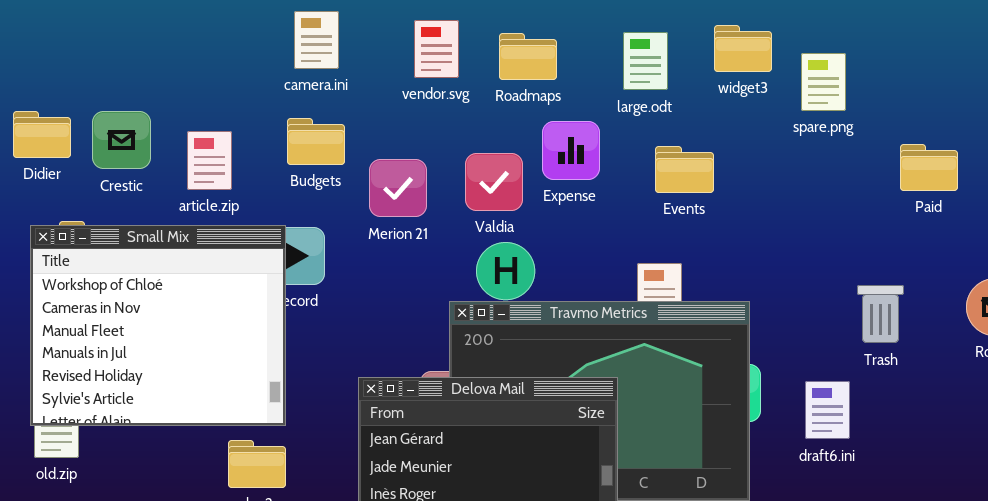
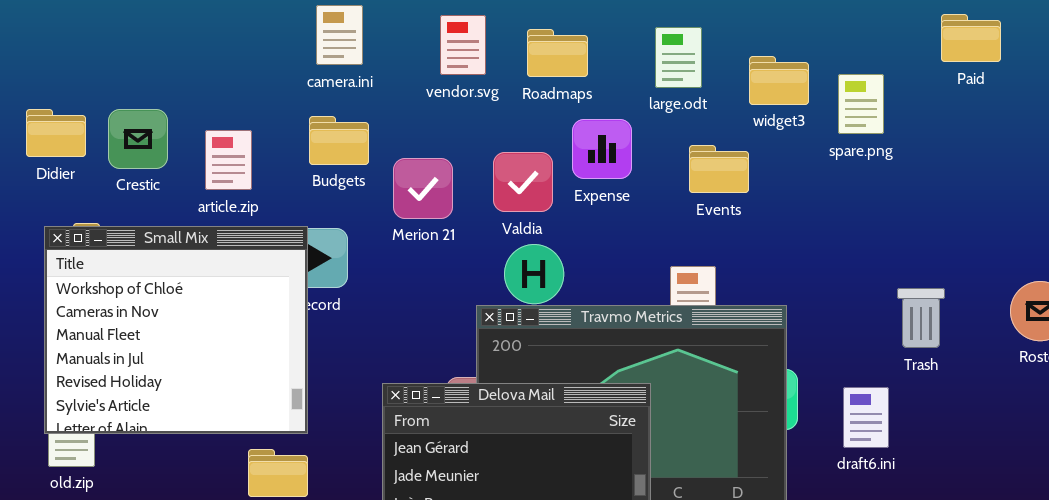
widget3: [714,25,772,72] -> [749,56,809,105], moved
spare.png: [801,53,846,111] -> [838,74,884,134], moved
Paid: [900,144,958,191] -> [941,14,1001,62], moved

